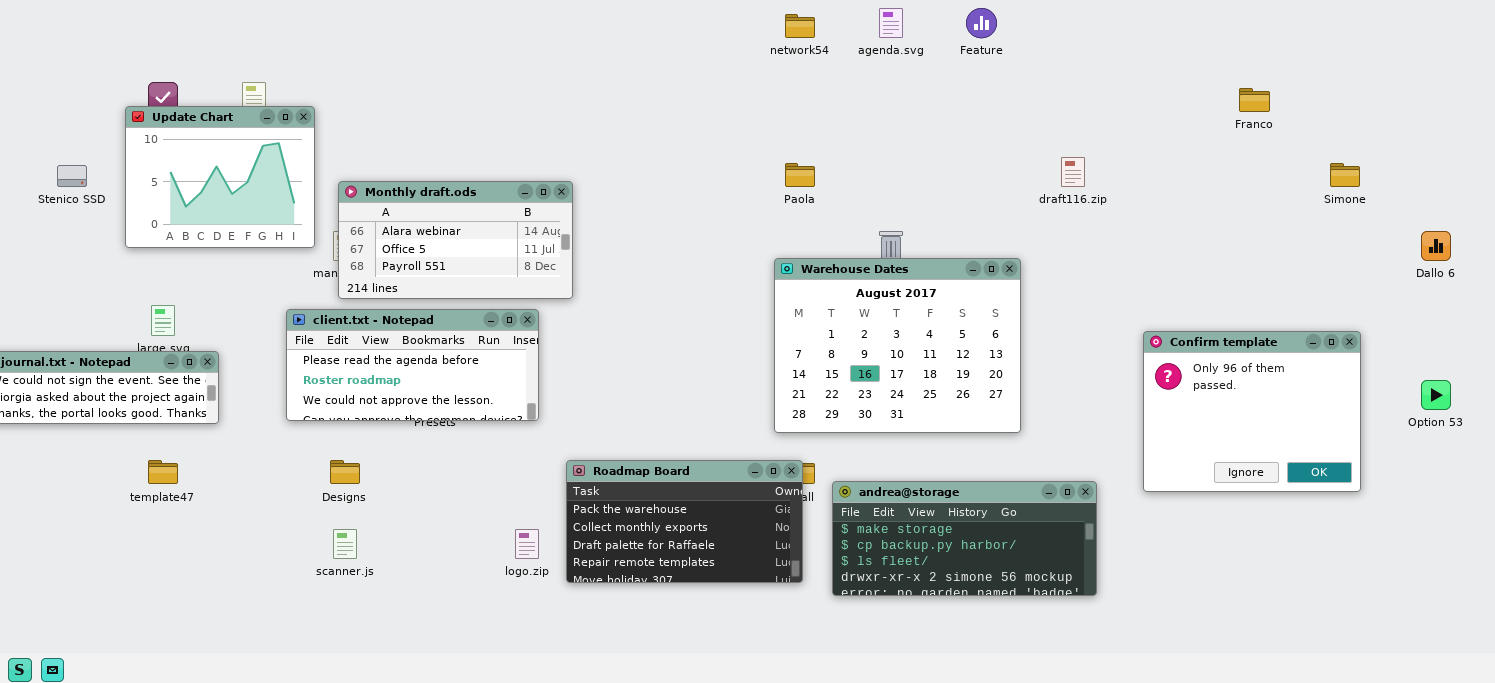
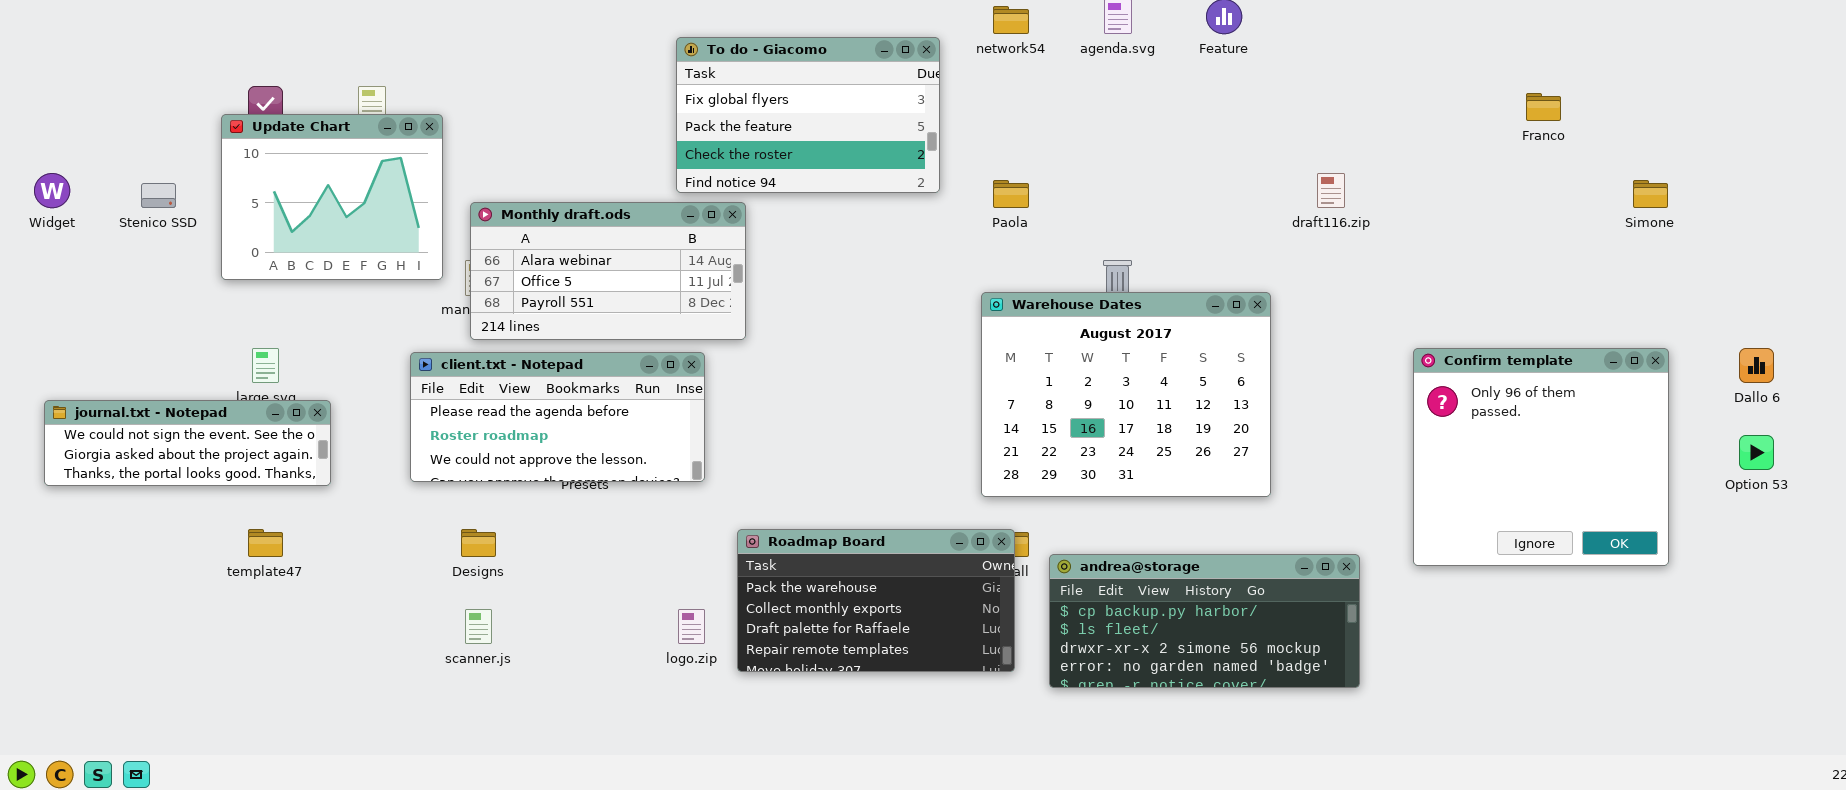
To do - Giacomo: none -> [676,37,940,193], opened
Dallo 6: [1421,231,1451,261] -> [1739,348,1774,383], moved
Confirm template: [1143,331,1361,492] -> [1413,348,1669,566], resized
andrea@storage: [832,481,1097,596] -> [1049,554,1360,688], scrolled down 1 row

